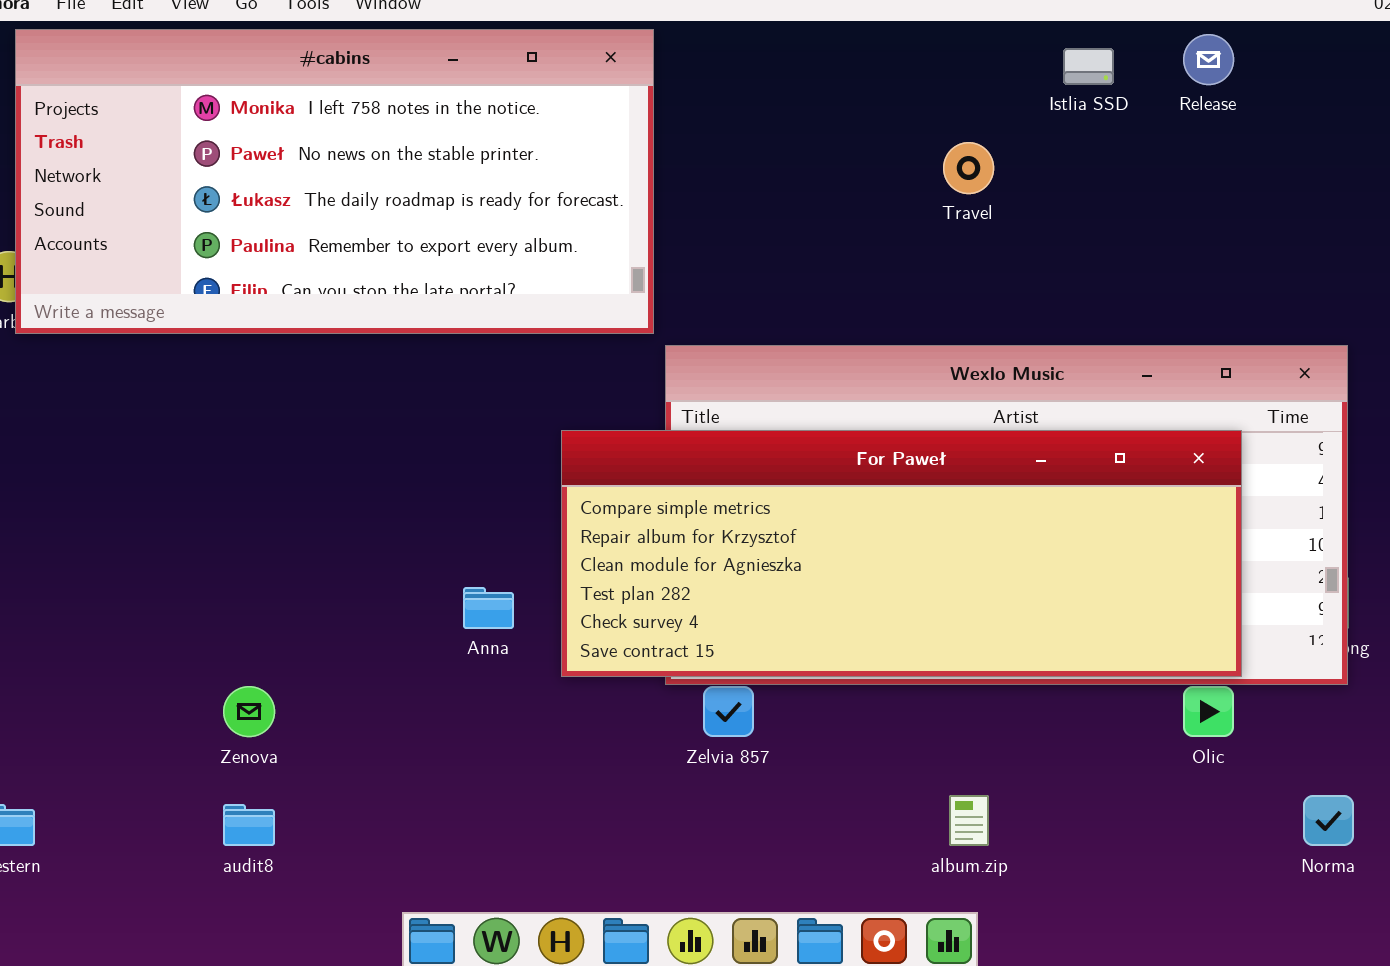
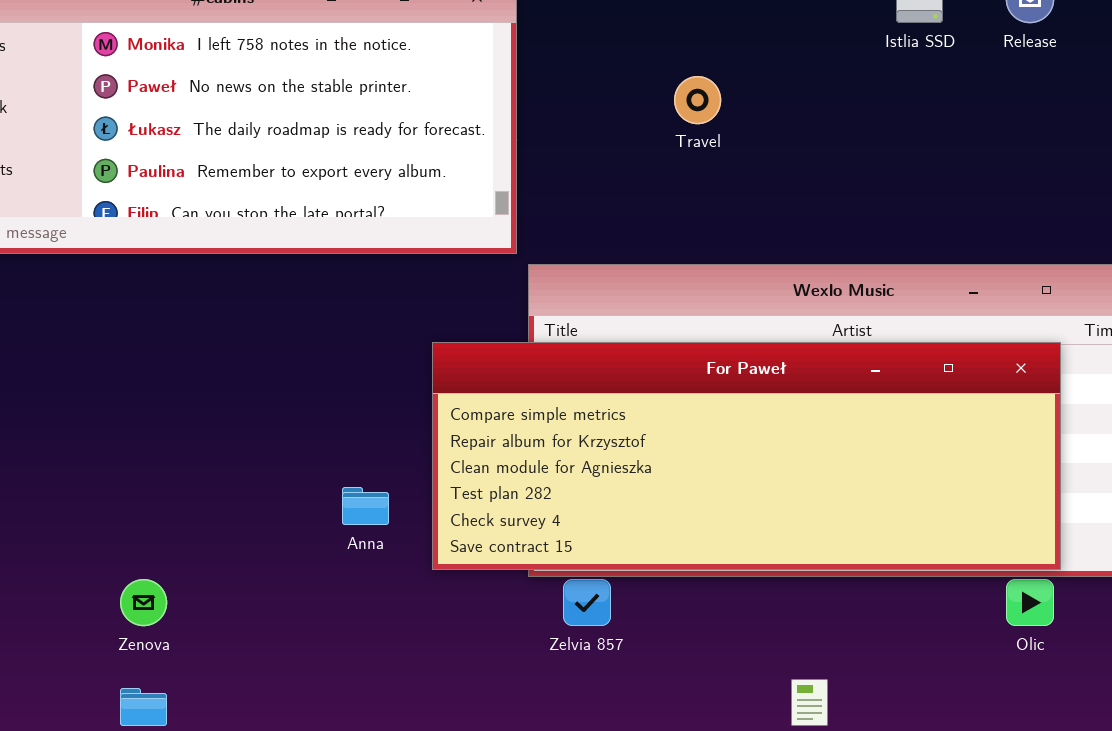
Travel: [943,142,994,194] -> [674,76,721,124], moved

